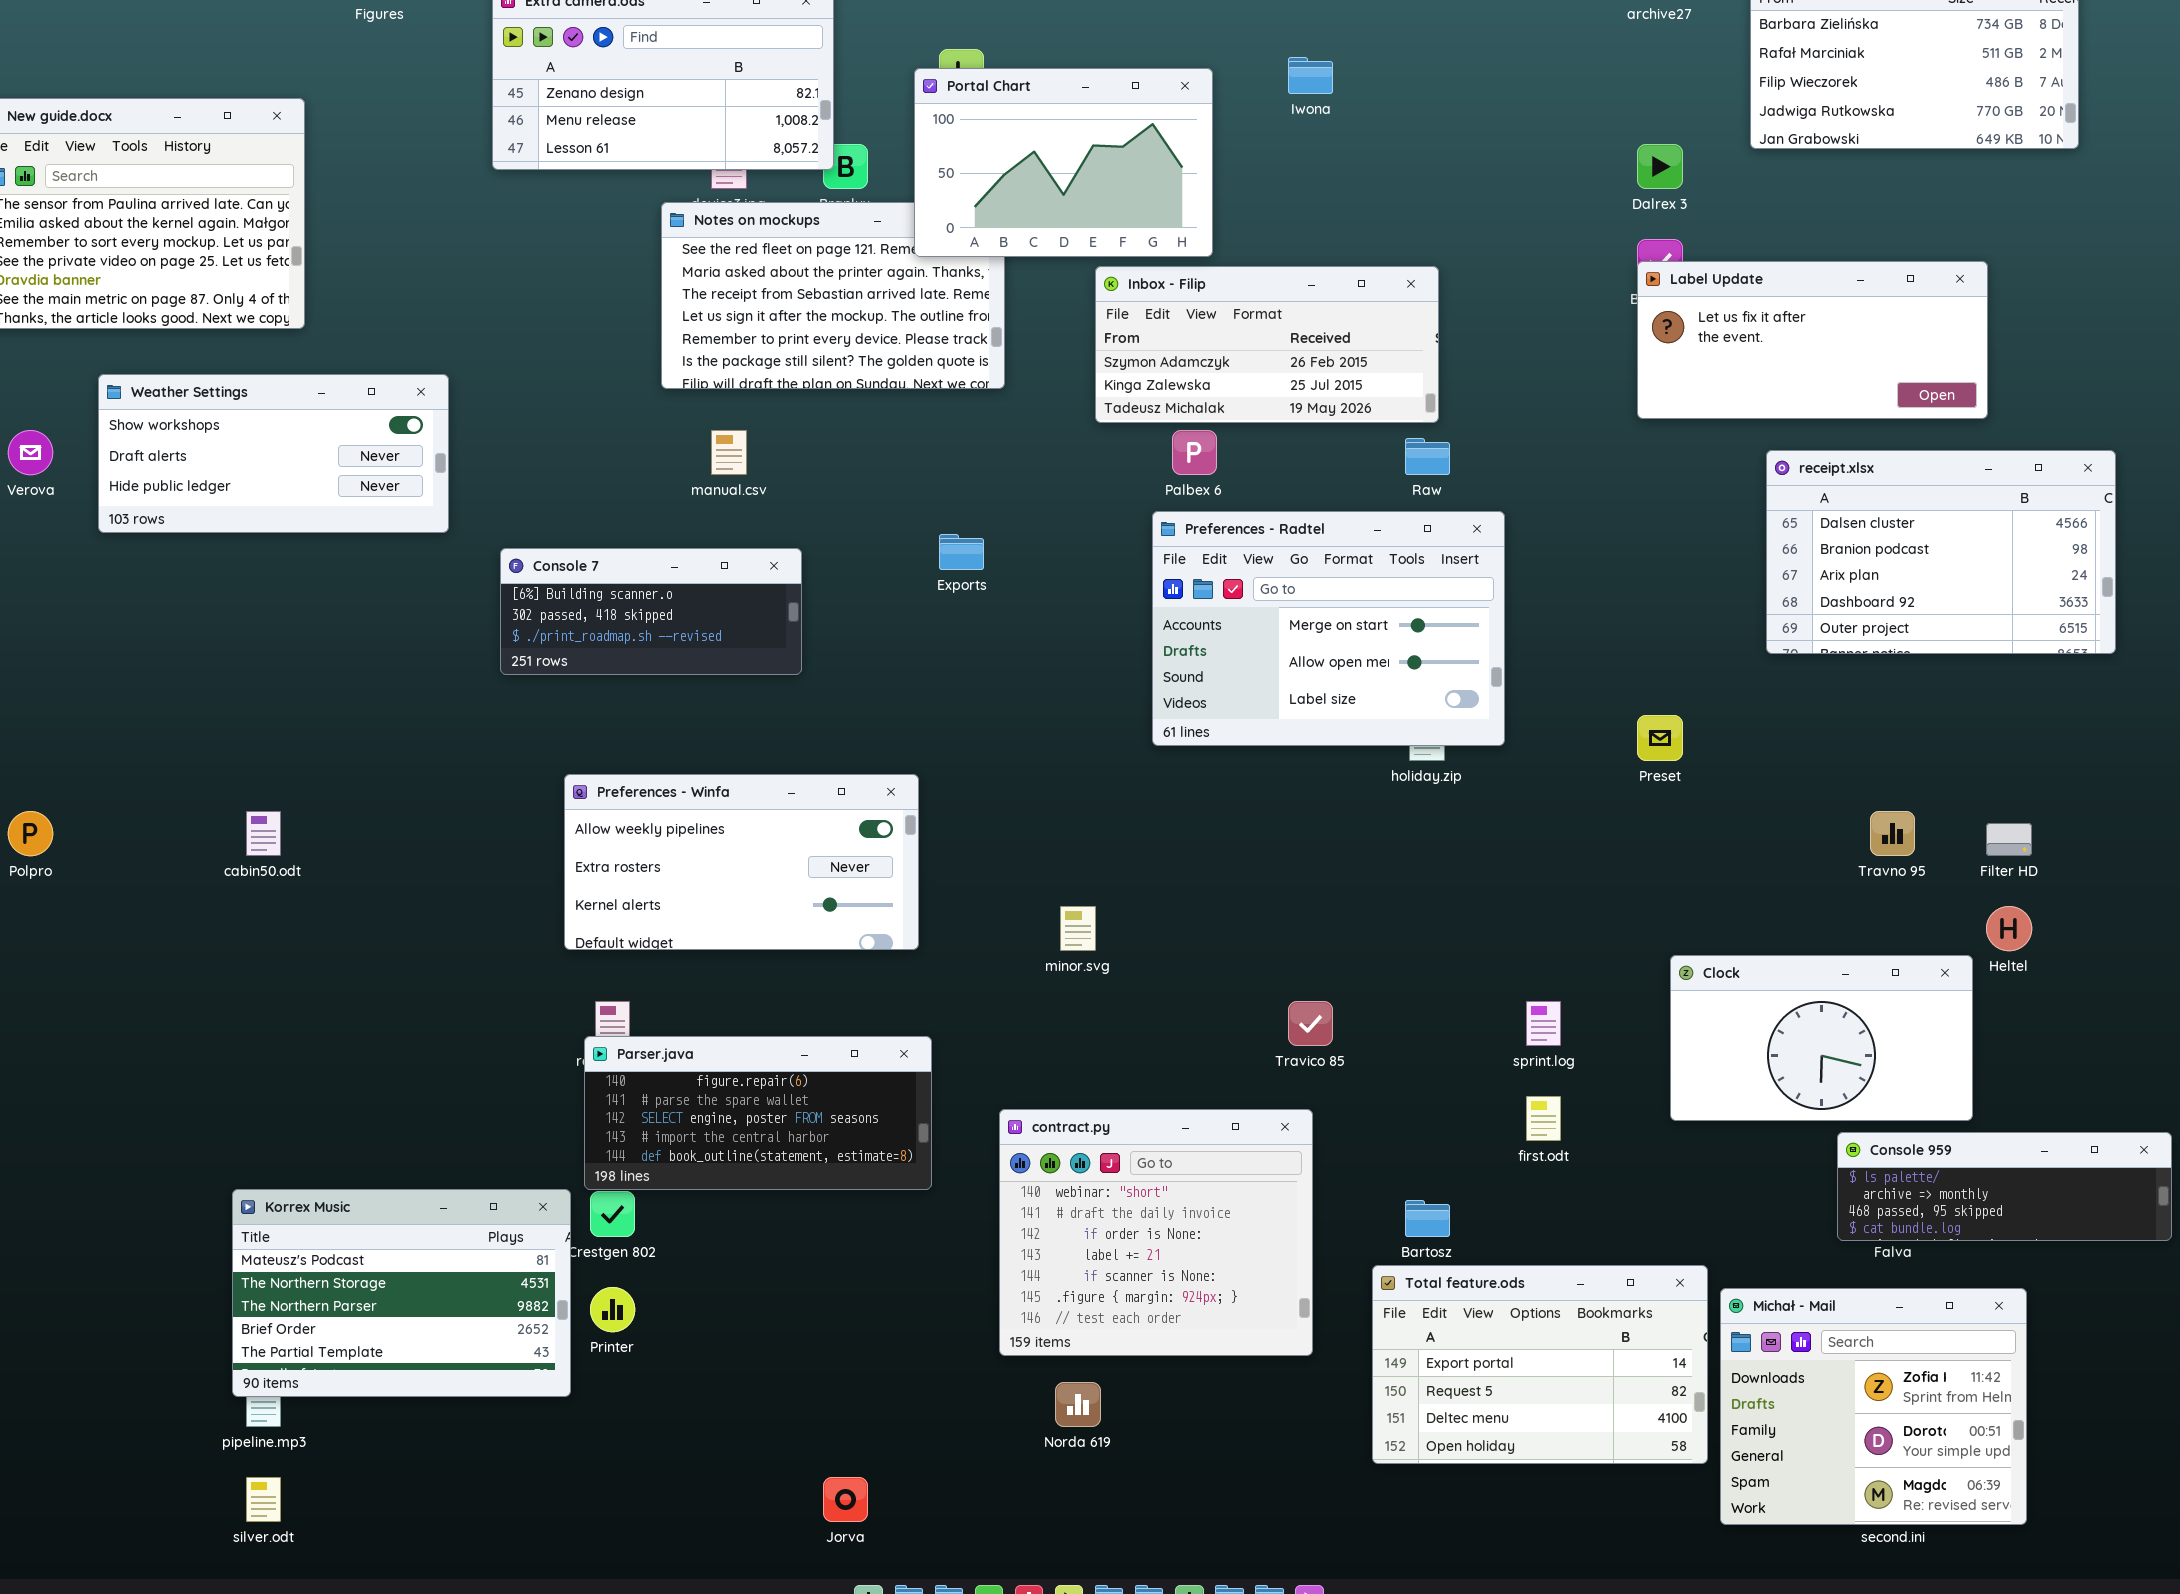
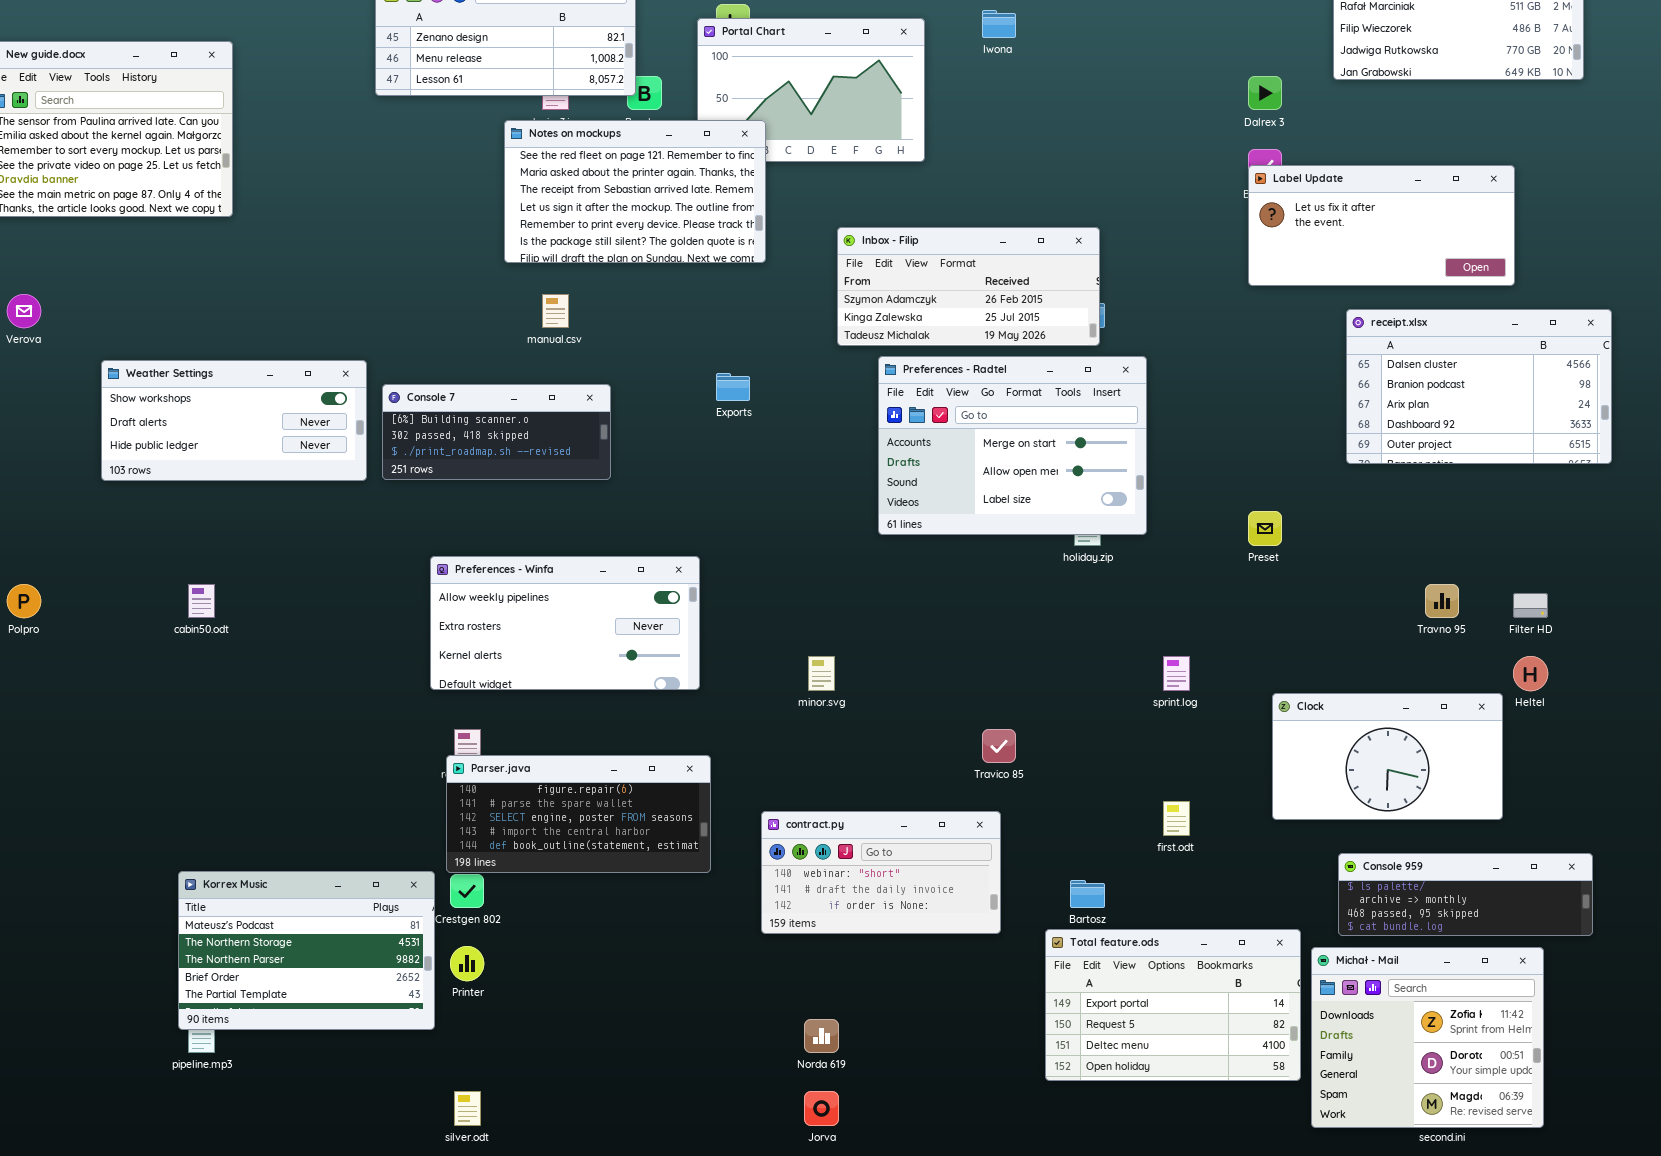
Notes on mockups: [661,202,1005,389] -> [504,120,766,263], raised
Inbox - Filip: [1095,266,1439,423] -> [837,227,1100,346], moved
Weather Settings: [98,374,449,533] -> [101,360,367,481], moved
sprint.log: [1526,1001,1561,1046] -> [1163,656,1190,691], moved
contract.py: [999,1109,1313,1356] -> [761,811,1001,934], resized
Console 959: [1837,1132,2172,1241] -> [1338,853,1593,936], moved
silver.odt: [246,1477,281,1522] -> [454,1091,481,1126], moved
Jorva: [823,1477,868,1522] -> [804,1091,839,1126], moved

